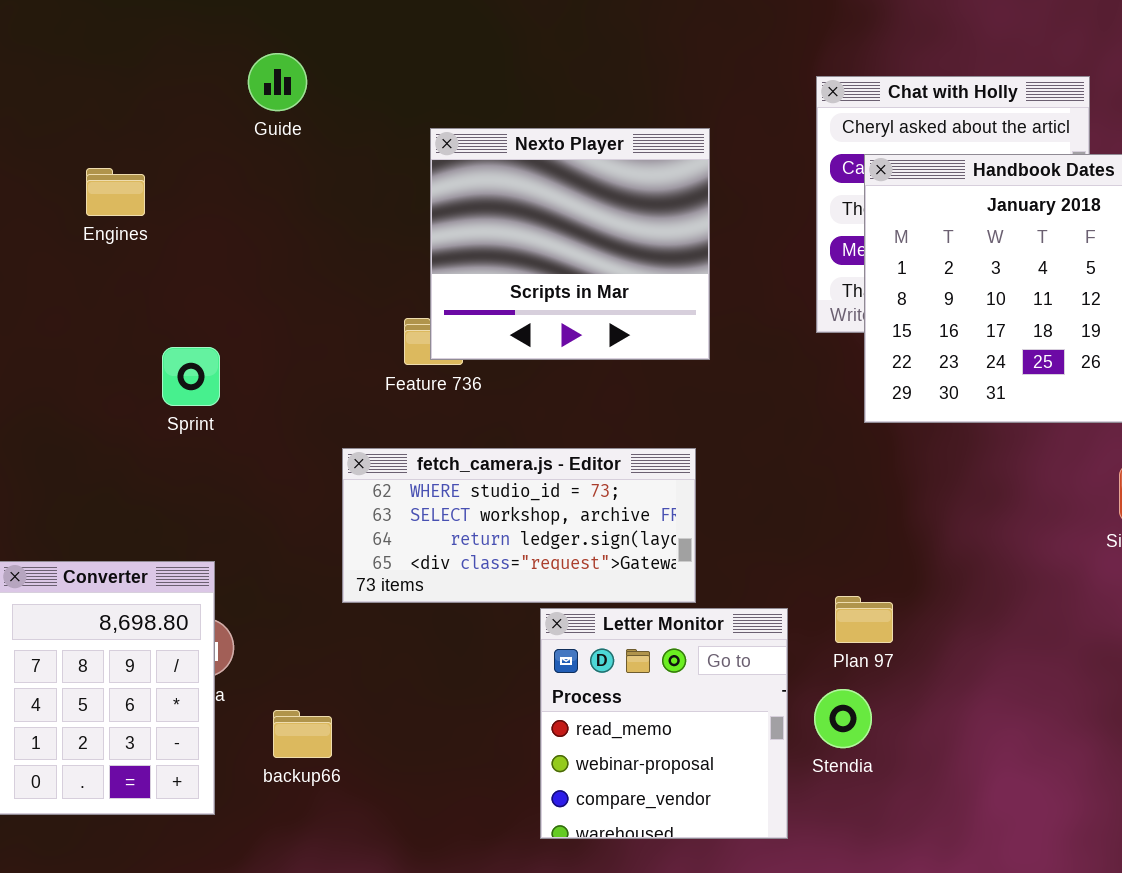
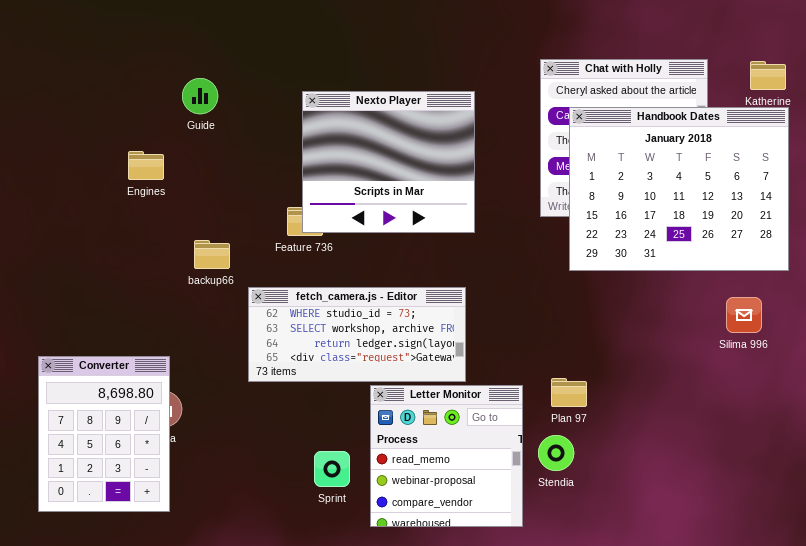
Guide: [248,53,307,111] -> [182,78,218,114], moved
Engines: [86,168,145,216] -> [128,151,164,180], moved
Sprint: [162,347,220,406] -> [314,451,350,487], moved
backup66: [273,710,332,758] -> [194,240,230,269], moved

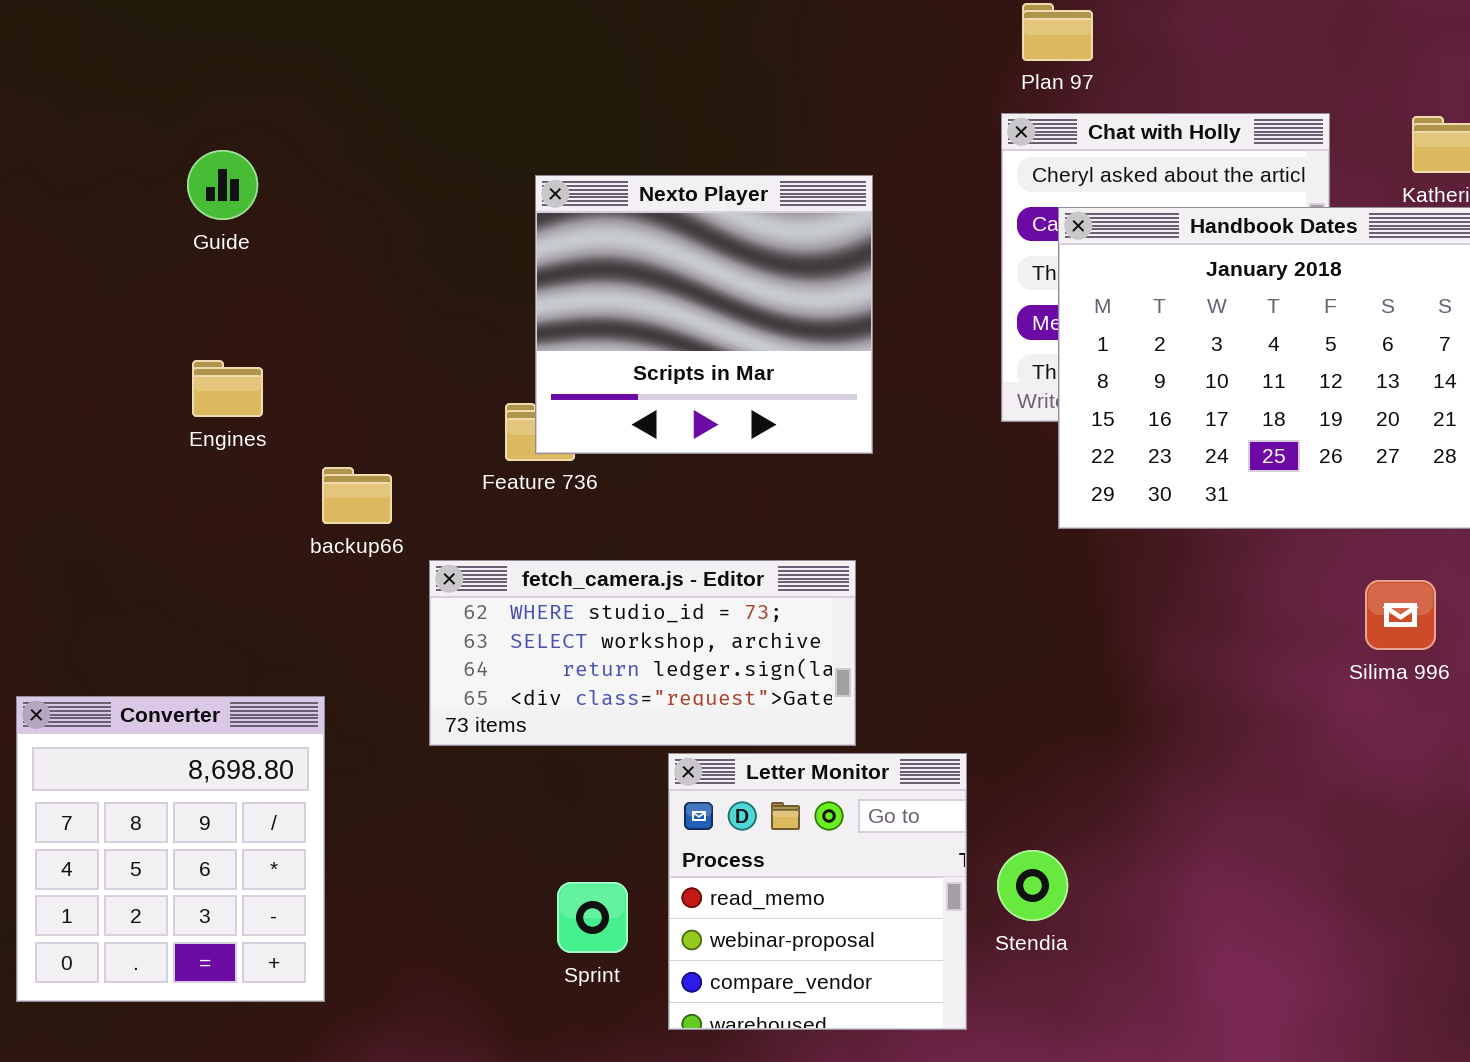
Guide: [182,78,218,114] -> [187,150,258,220], moved
Engines: [128,151,164,180] -> [192,360,263,417], moved
Converter: [38,356,170,512] -> [16,696,325,1002], resized
Plan 97: [551,378,587,407] -> [1022,3,1093,61], moved

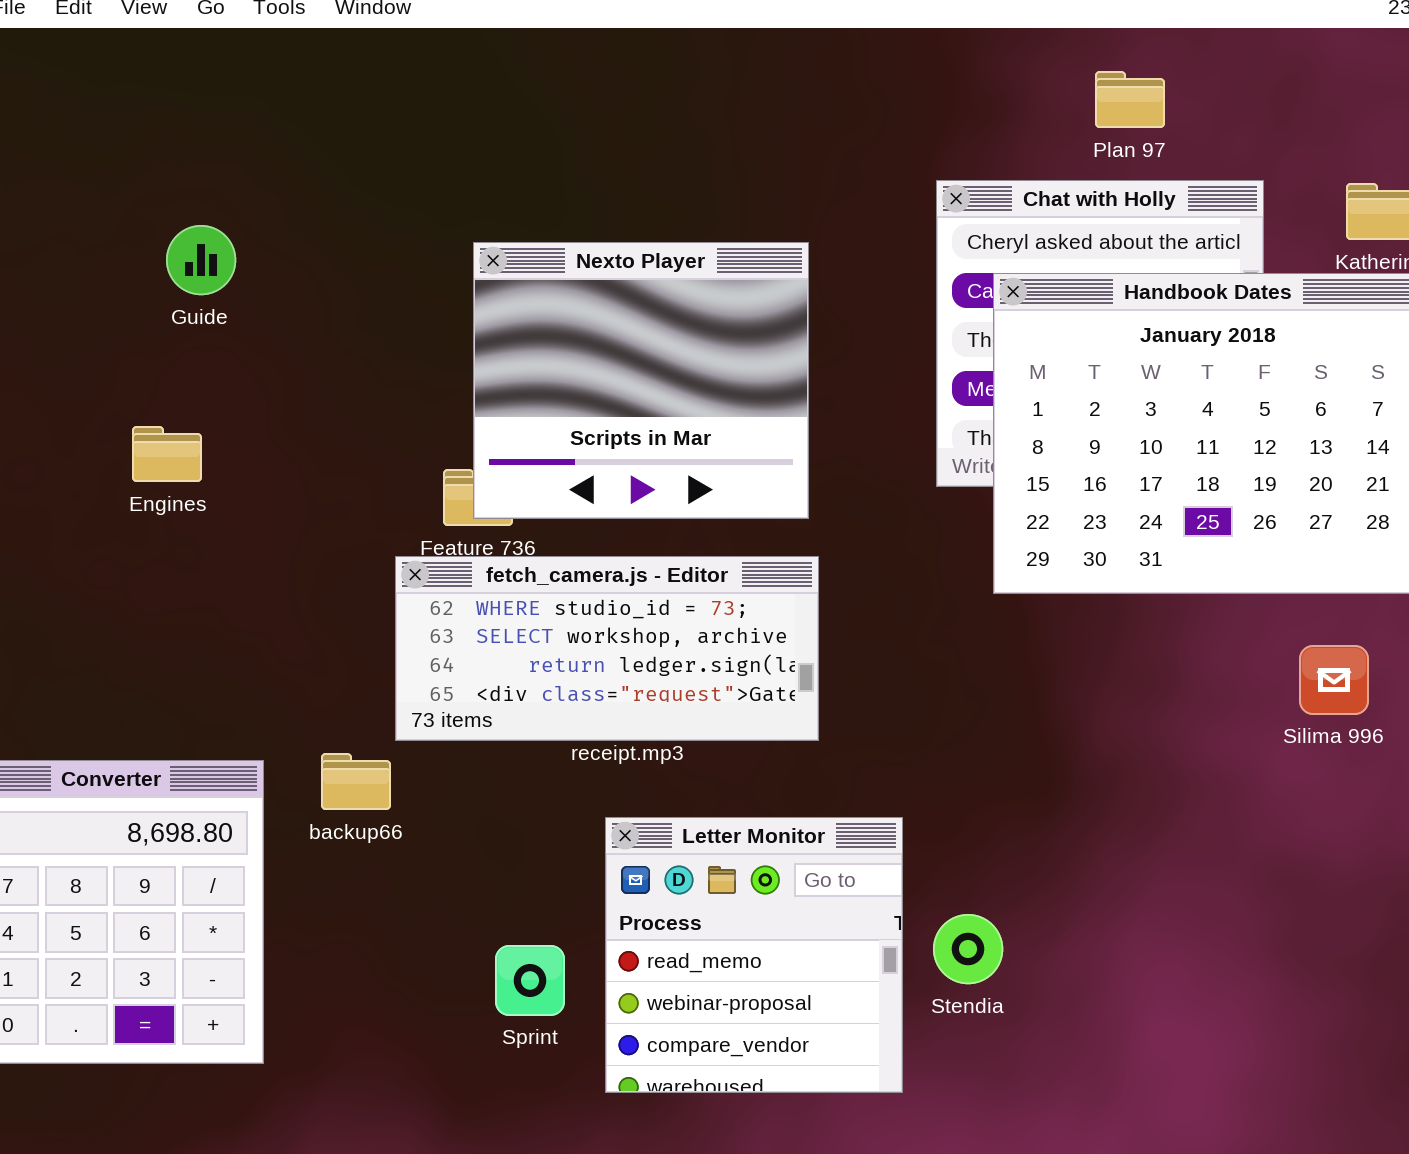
Plan 97: [1022,3,1093,61] -> [1095,71,1165,128], moved
Guide: [187,150,258,220] -> [166,225,236,295], moved
backup66: [322,467,392,524] -> [321,753,391,810], moved
fetch_camera.js - Editor: [429,560,856,746] -> [395,556,819,741], moved

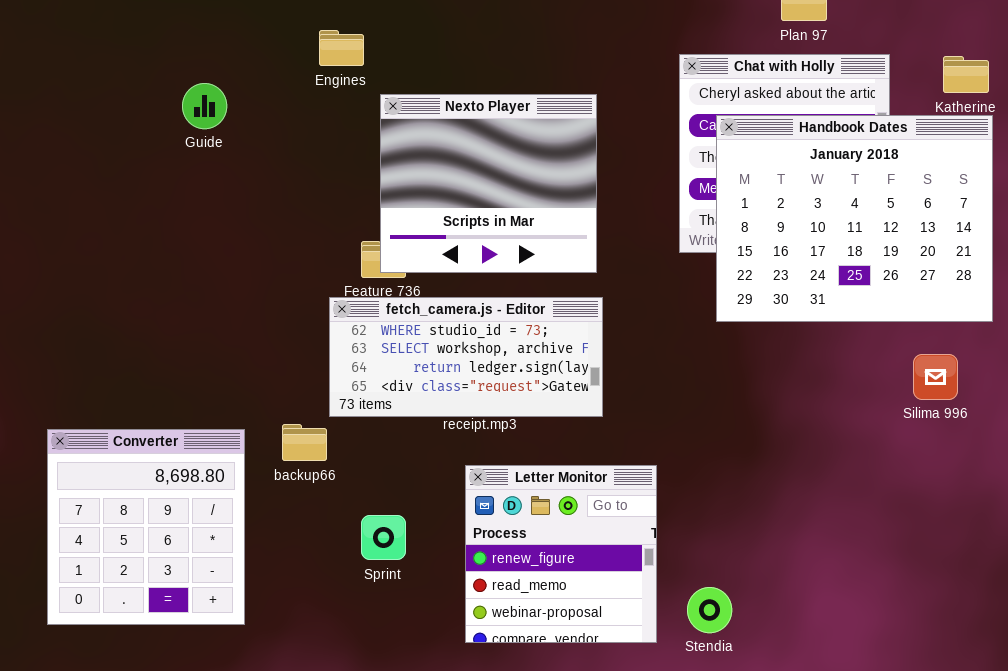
Engines: [132,426,202,482] -> [319,30,364,66], moved
Letter Monitor: [605,817,903,1093] -> [465,465,657,643], scrolled up 1 row
Stendia: [933,914,1003,984] -> [687,587,732,633], moved
Sprint: [495,945,565,1016] -> [361,515,406,560], moved

